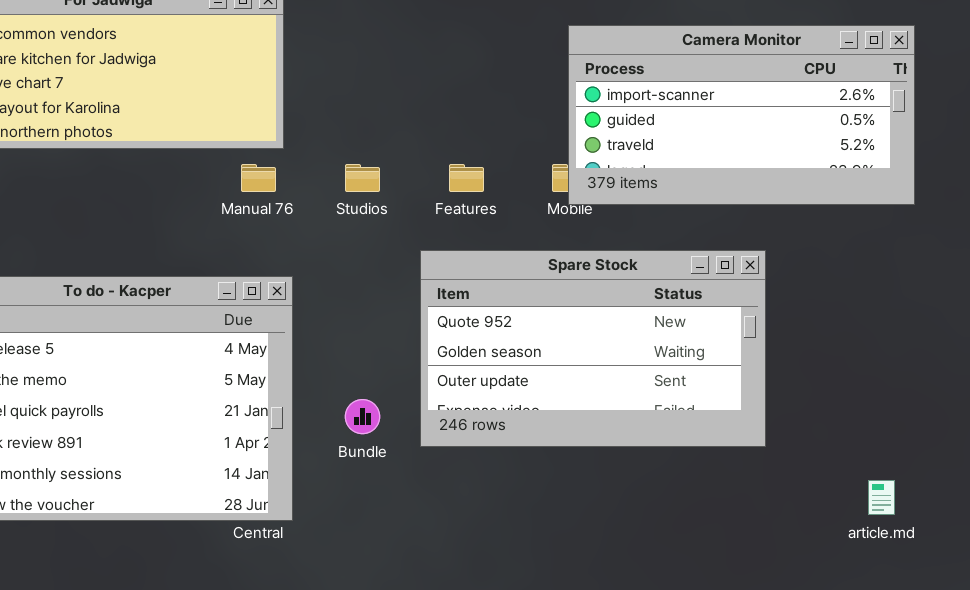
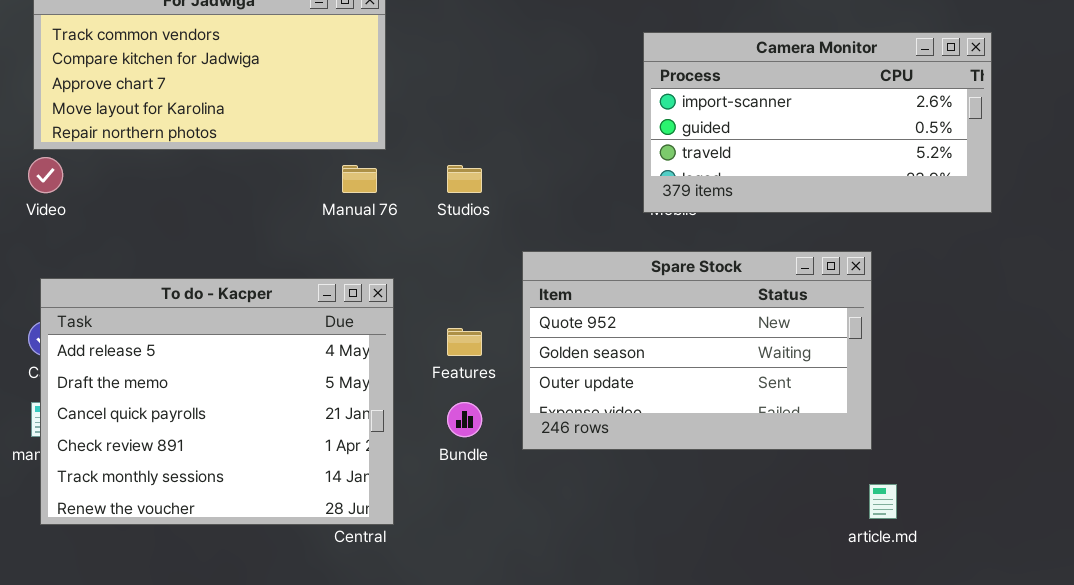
Camera Monitor: [568,25,915,205] -> [643,32,992,213], moved
Features: [449,164,484,192] -> [447,328,482,356], moved
article.md: [868,480,895,515] -> [869,484,897,519], moved

